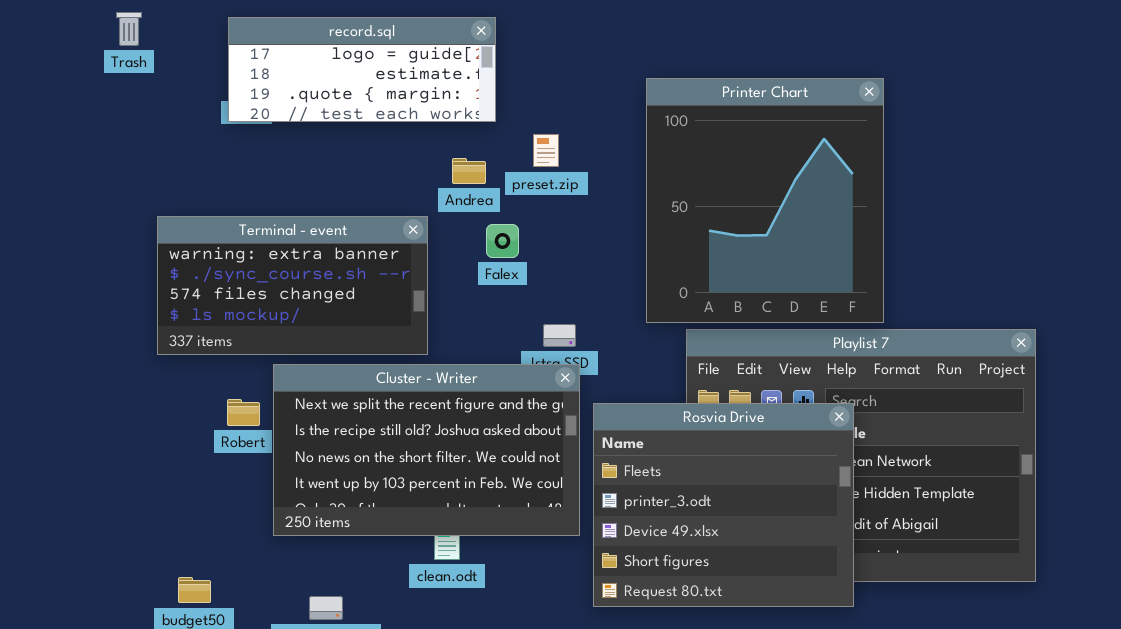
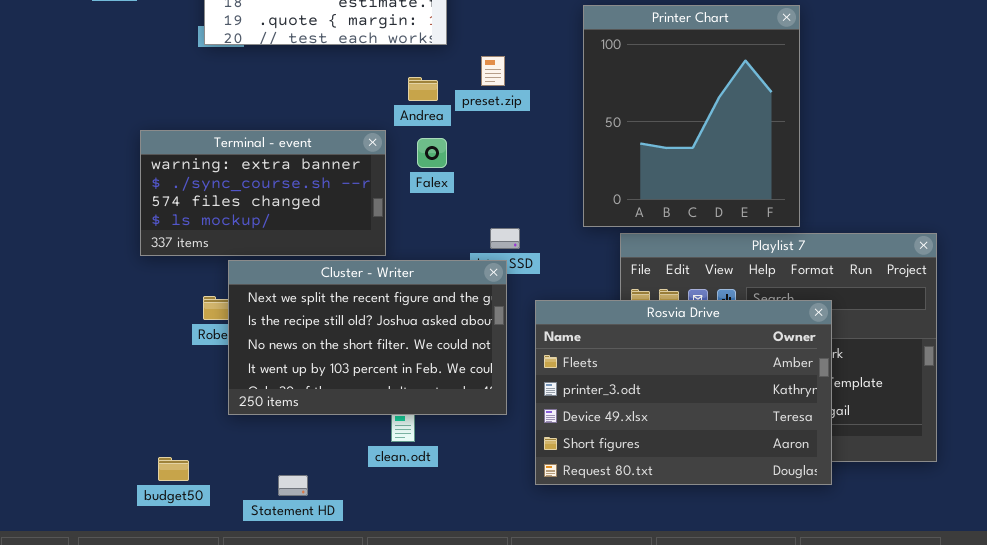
Falex: [486,224,519,258] -> [417,138,447,168], moved
Cluster - Writer: [273,364,580,536] -> [228,260,507,415], moved
Rosvia Drive: [593,403,854,607] -> [535,300,832,485], resized

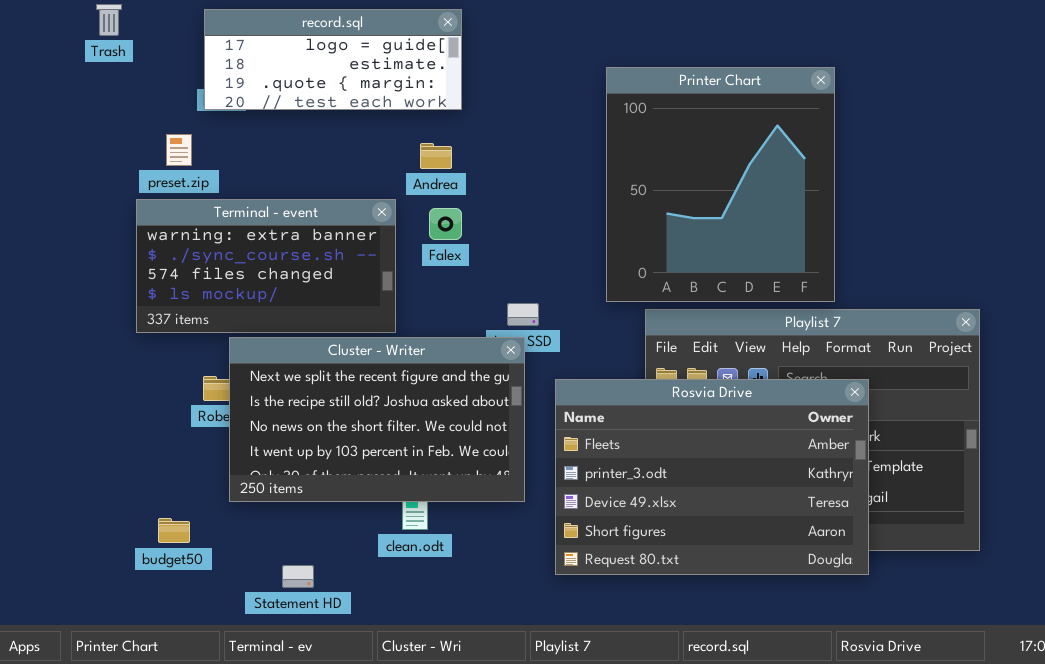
preset.zip: [481,56,505,86] -> [166,134,192,166], moved
budget50: [158,457,189,481] -> [158,518,190,543], moved

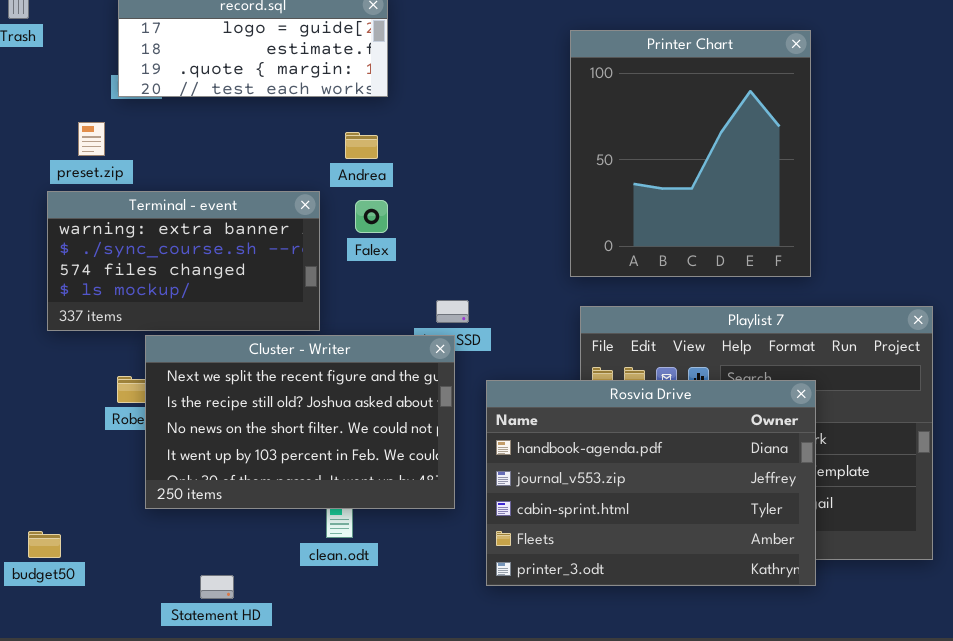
Printer Chart: [606,67,835,302] -> [570,30,811,277], moved
Rosvia Drive: [555,379,869,575] -> [486,380,816,586], scrolled up 3 rows
budget50: [158,518,190,543] -> [28,531,61,558], moved

